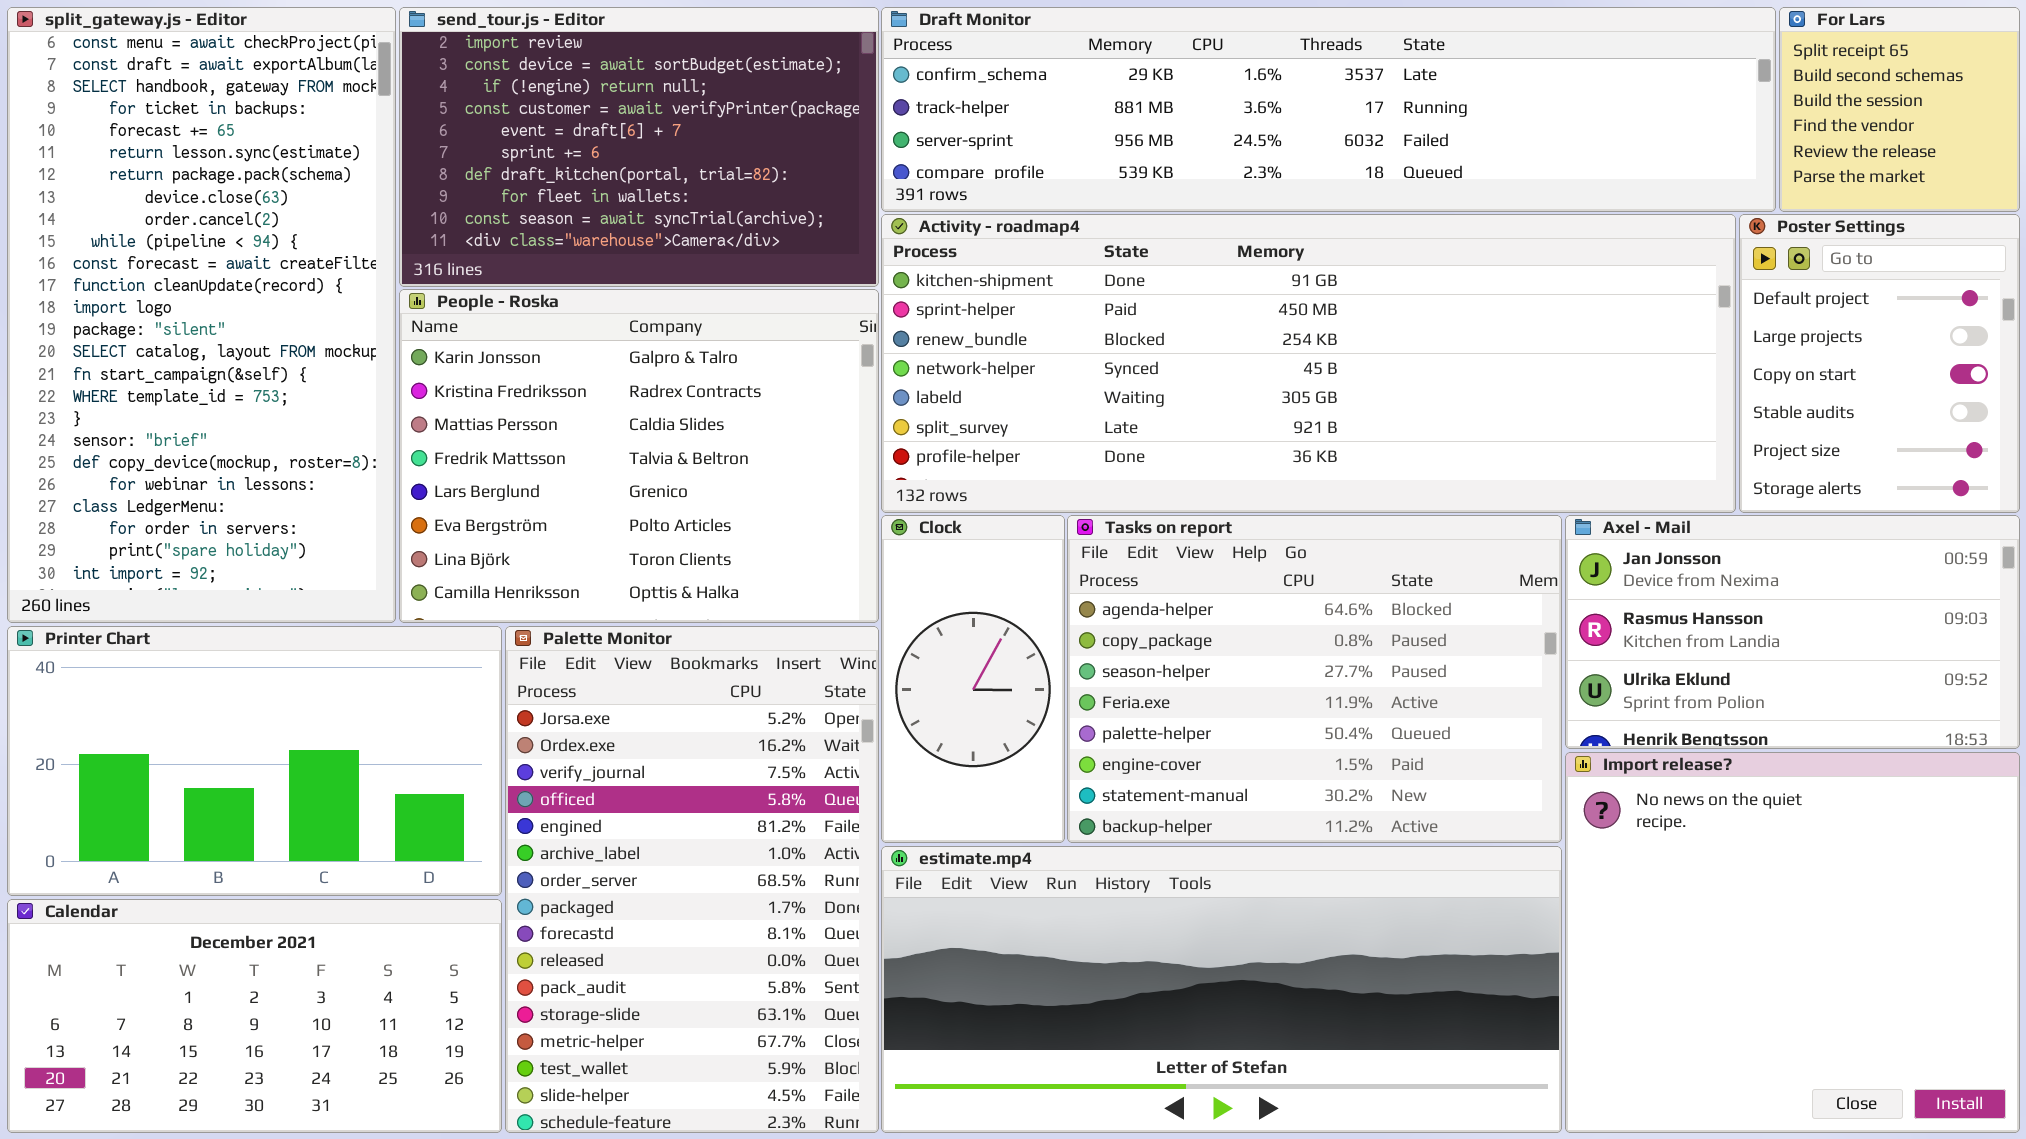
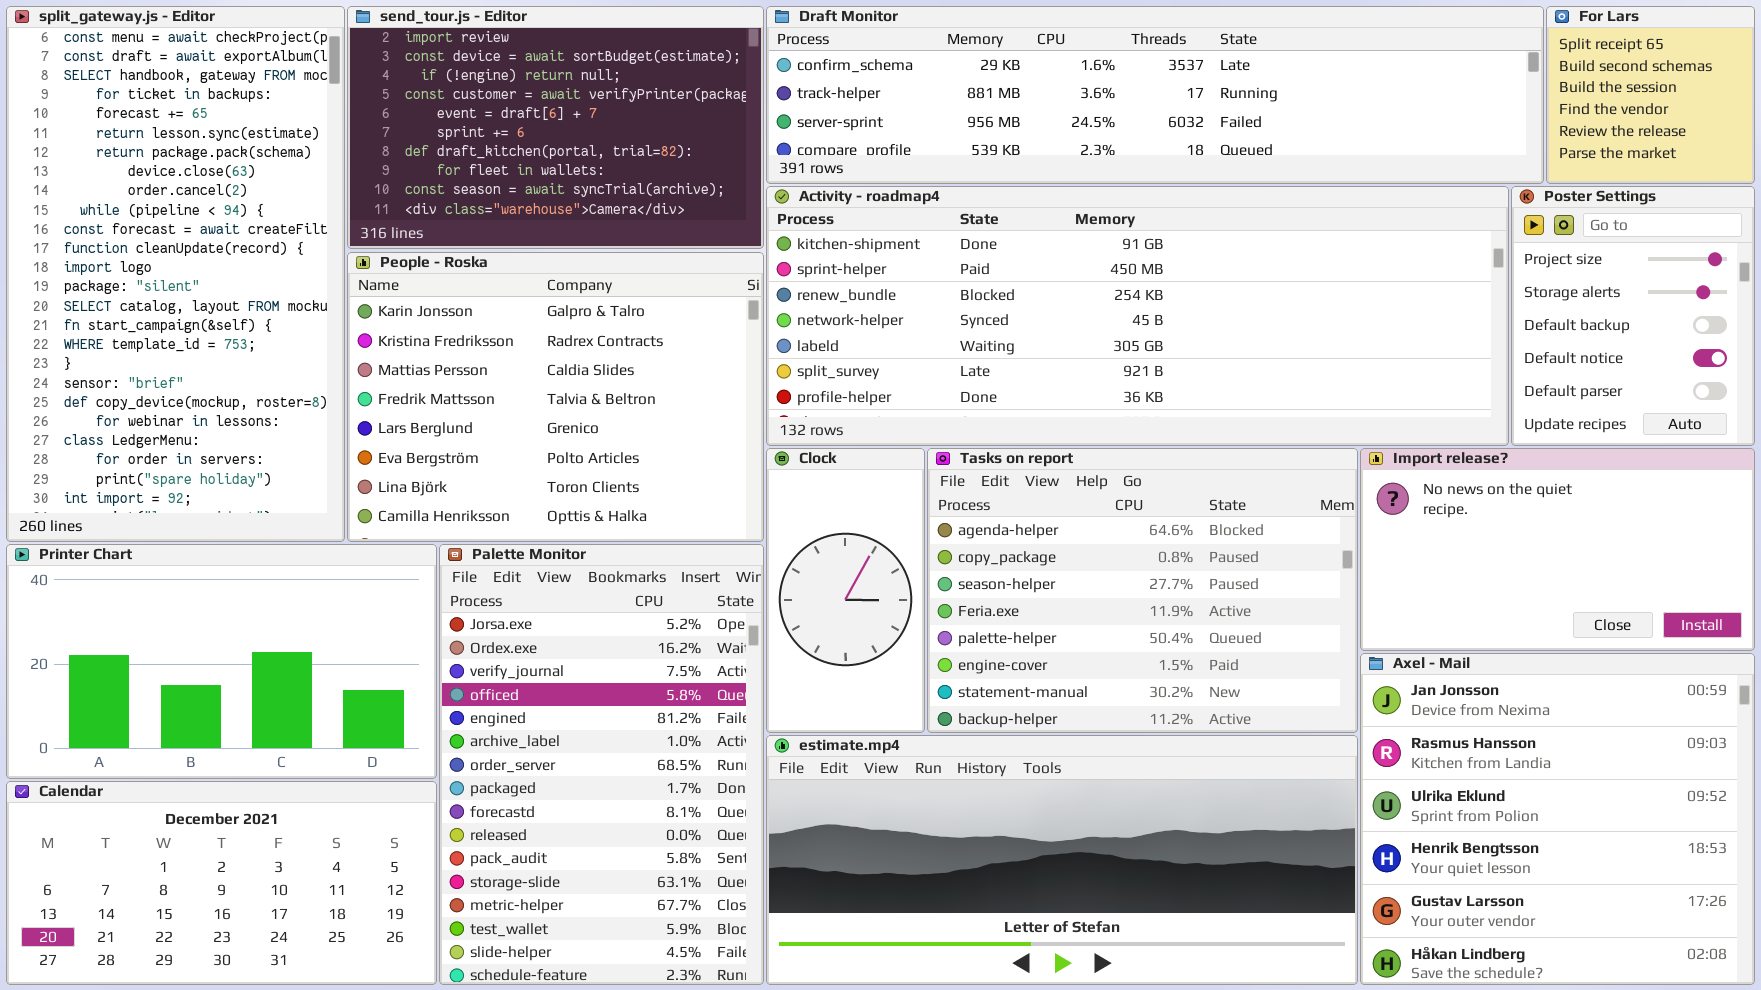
Poster Settings: [1739,214,2020,513] -> [1511,186,1755,446], scrolled down 4 rows
Axel - Mail: [1565,515,2020,749] -> [1360,653,1755,985], moved, resized
Import release?: [1565,752,2020,1133] -> [1360,448,1755,651], moved, resized

